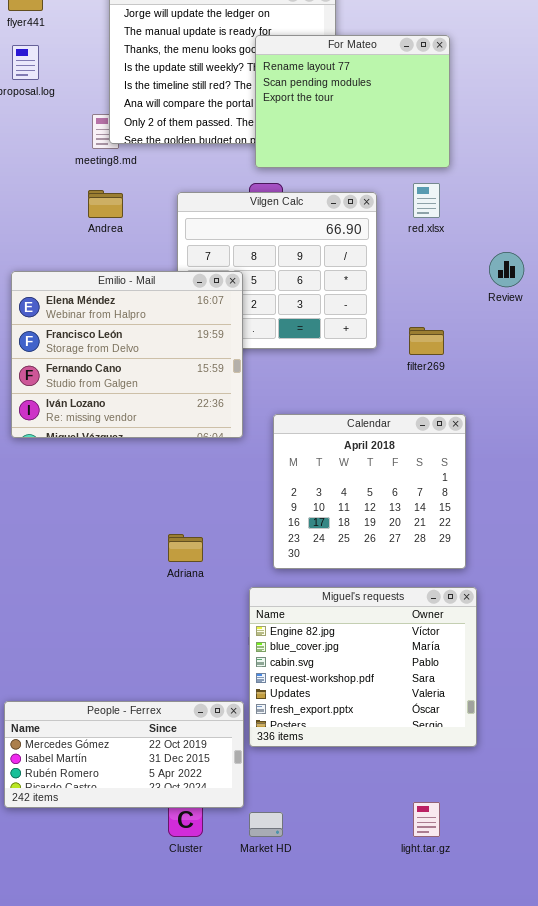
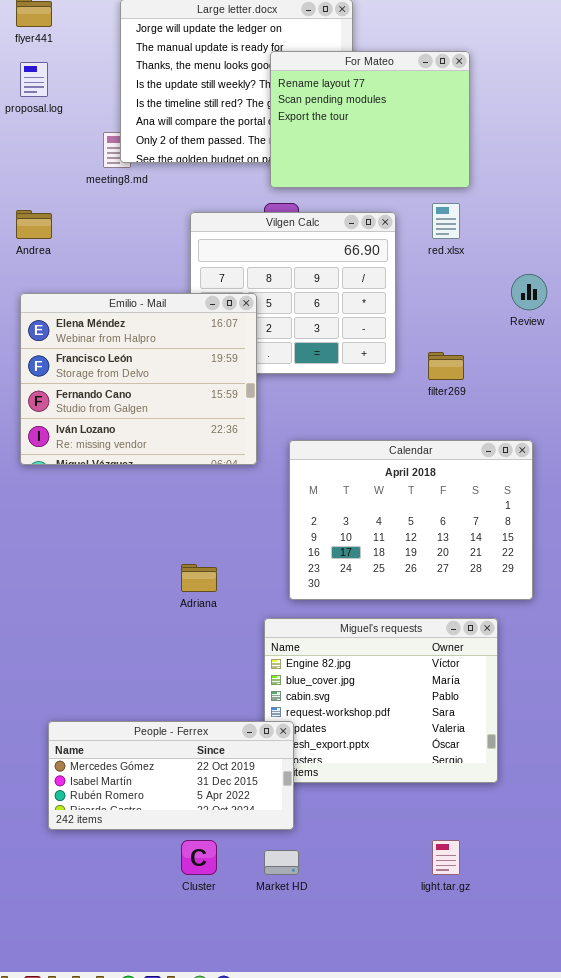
Andrea: [88,190,123,218] -> [16,210,52,239], moved
Calendar: [273,414,466,569] -> [289,440,533,600], resized
People - Ferrex: [4,701,244,808] -> [48,721,294,830], moved

